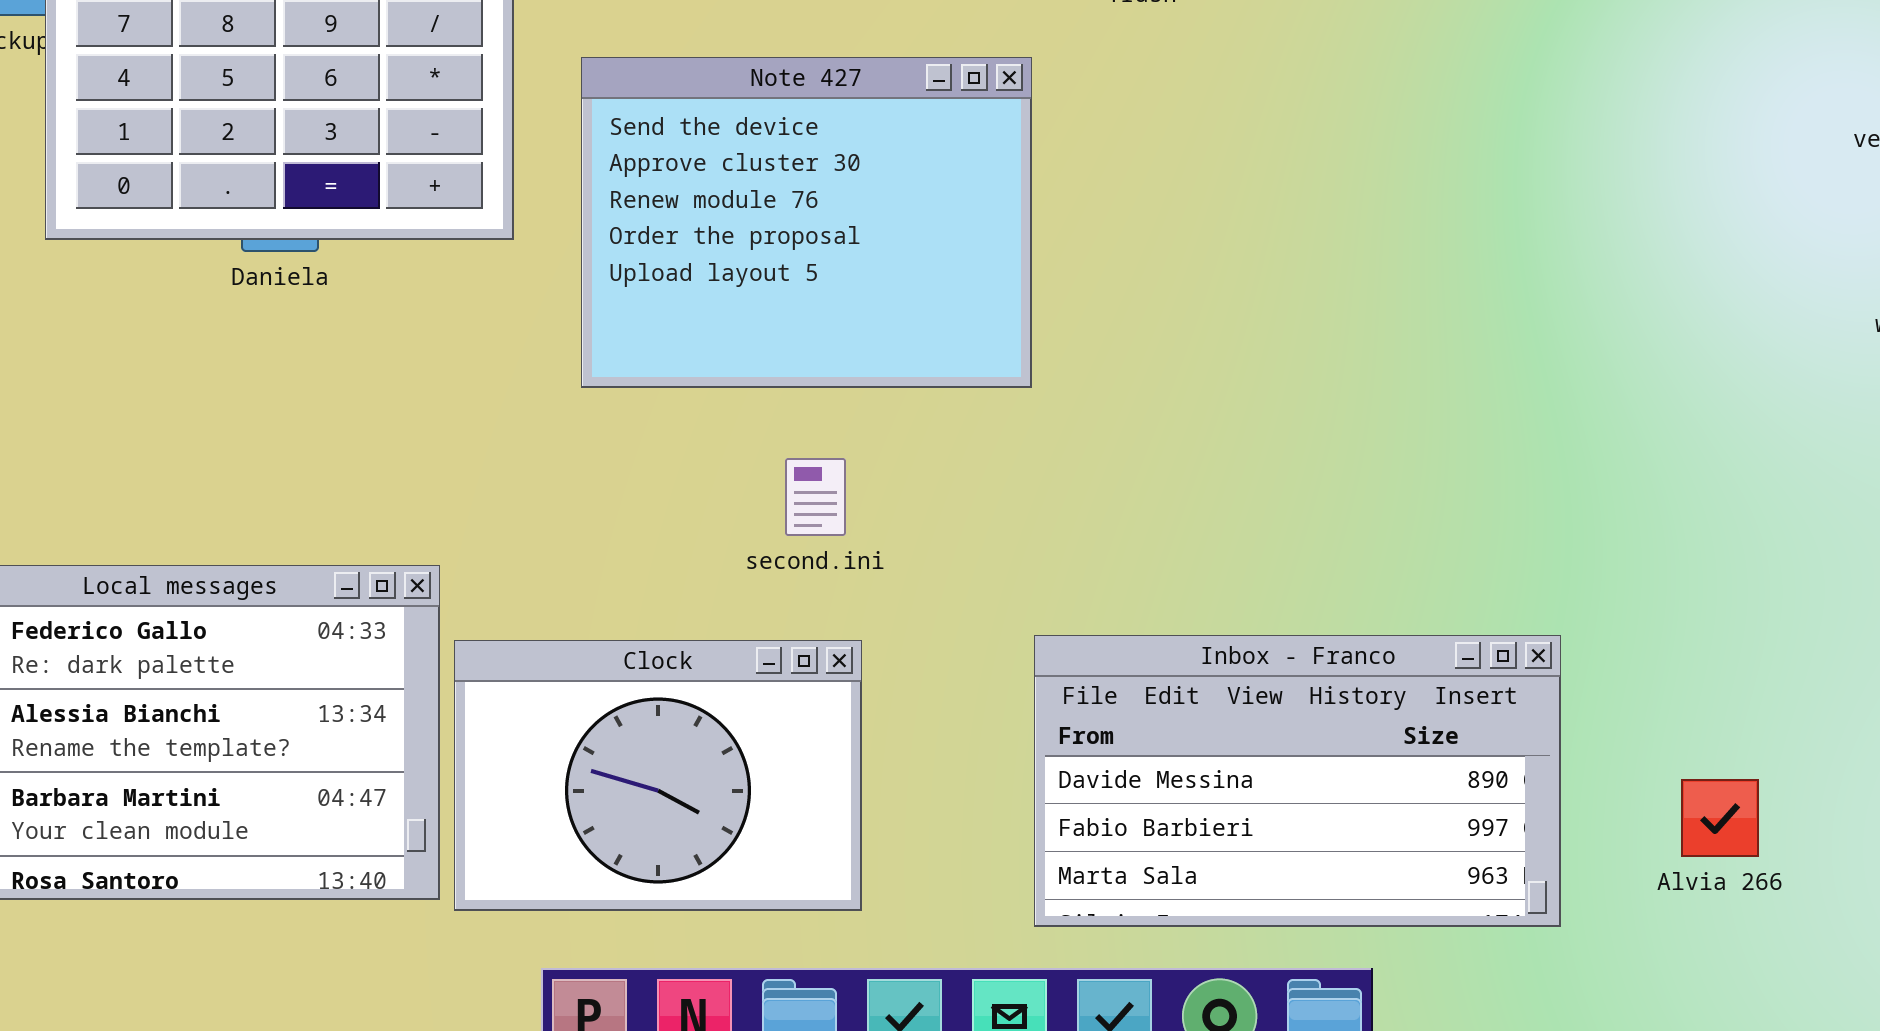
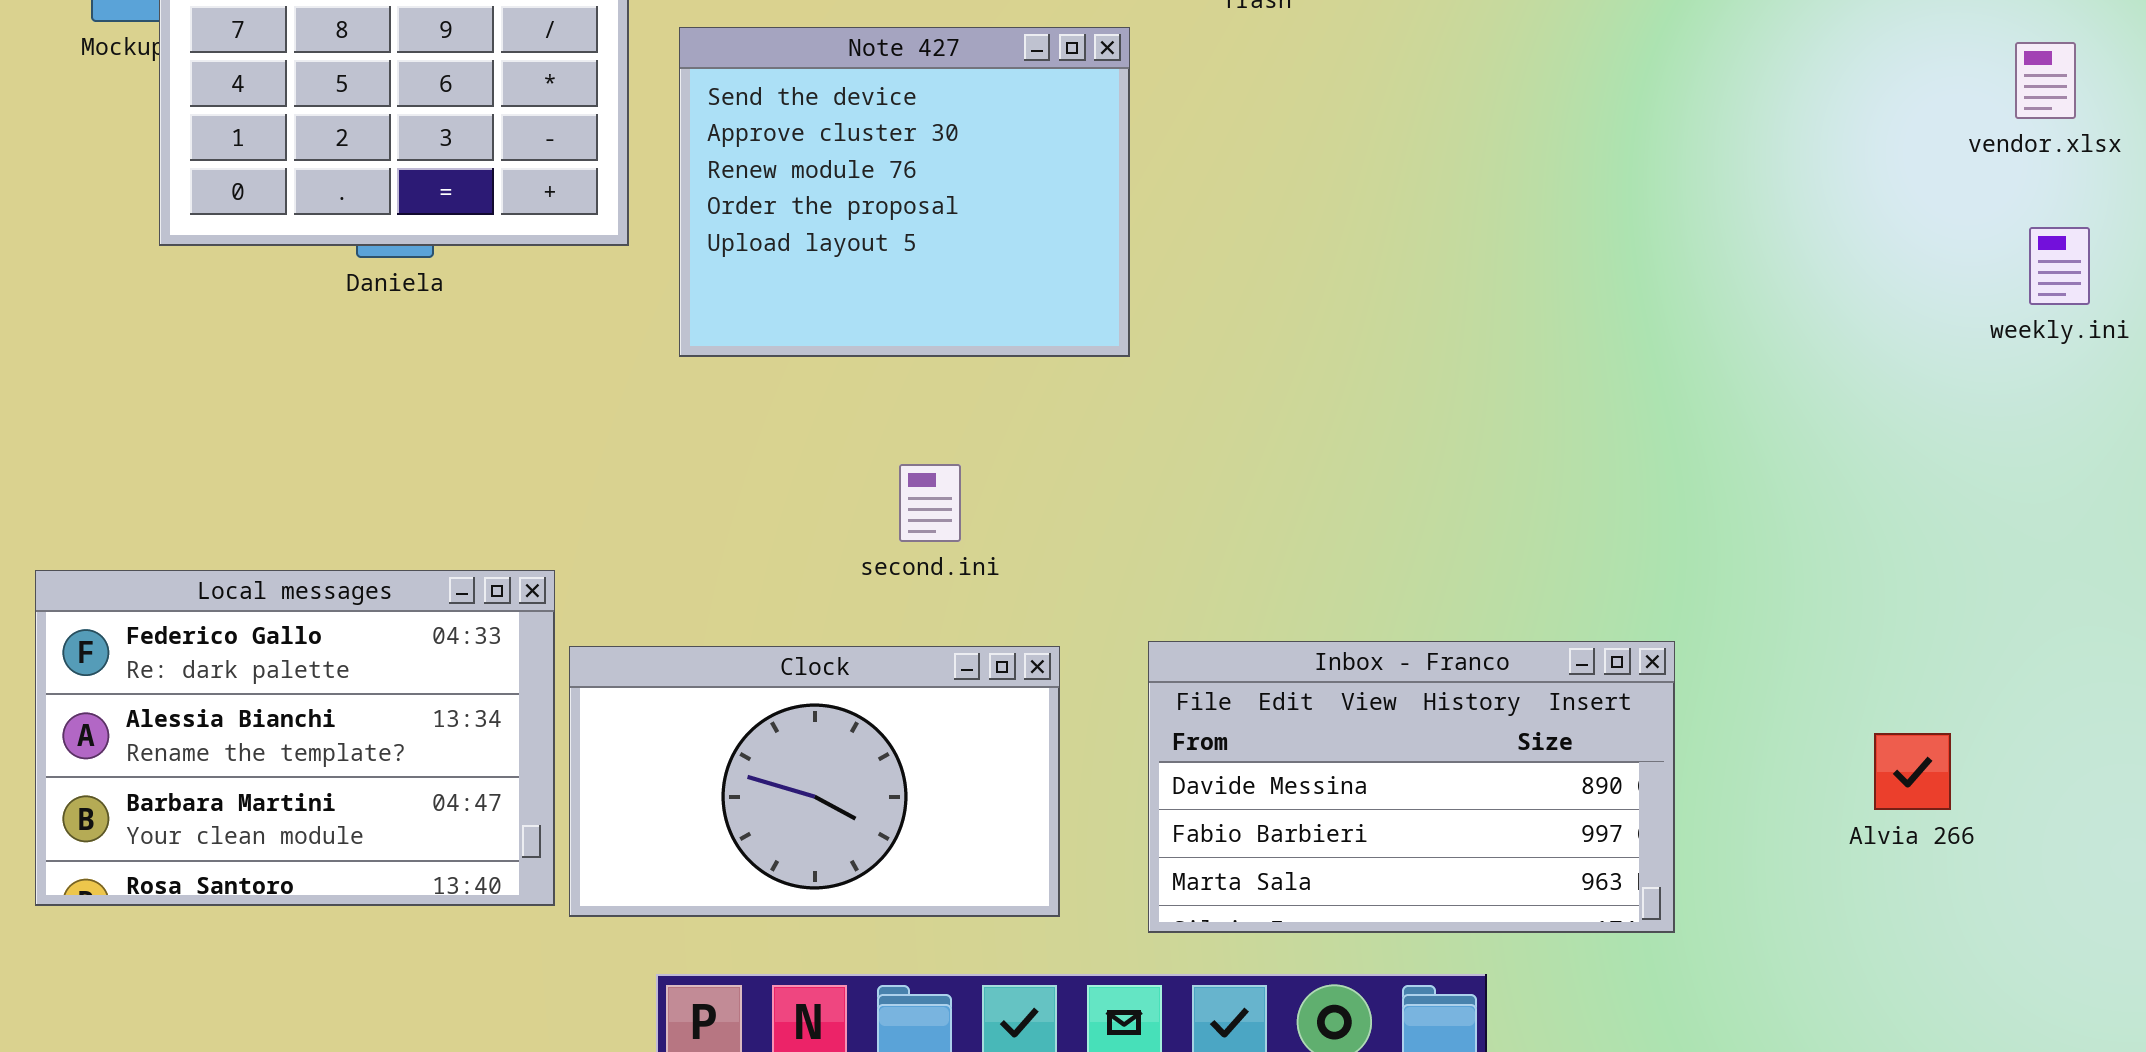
Note 427: [581,57,1032,388] -> [679,27,1130,357], moved
Clock: [454,640,862,911] -> [569,646,1060,917], resized
Alvia 266: [1681,779,1759,857] -> [1874,733,1951,810], moved

